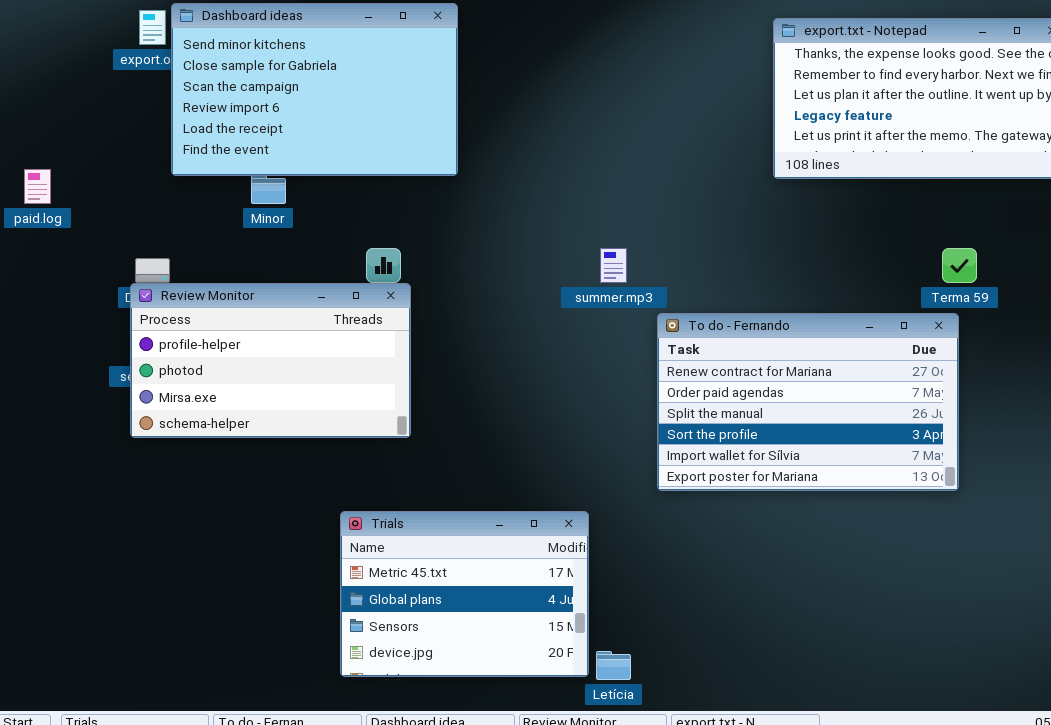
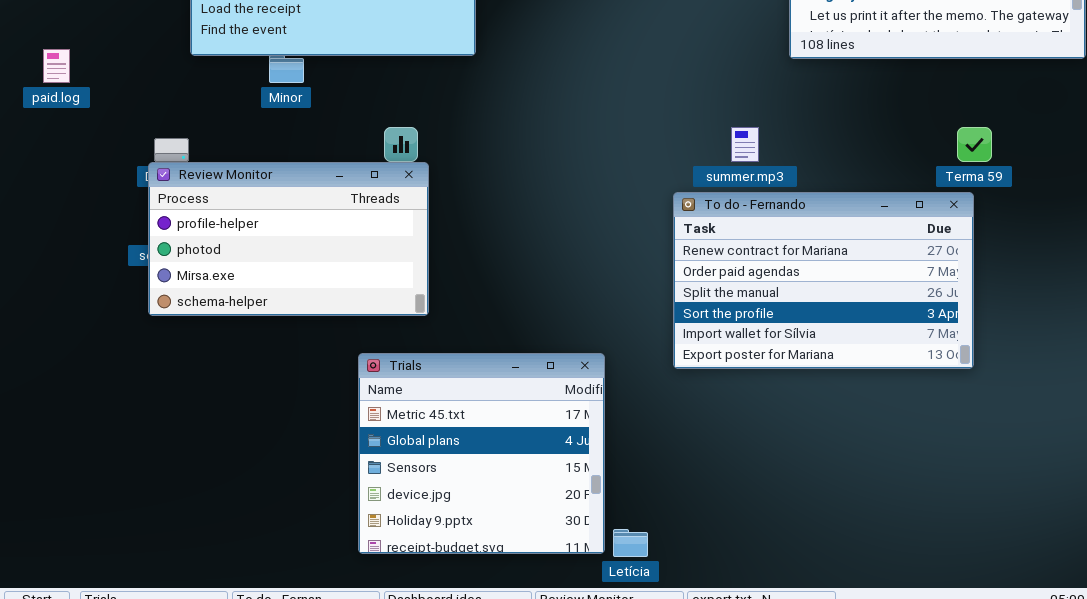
summer.mp3: [600,248,627,283] -> [731,127,759,162], moved
Trials: [340,511,589,677] -> [358,353,605,554], resized

